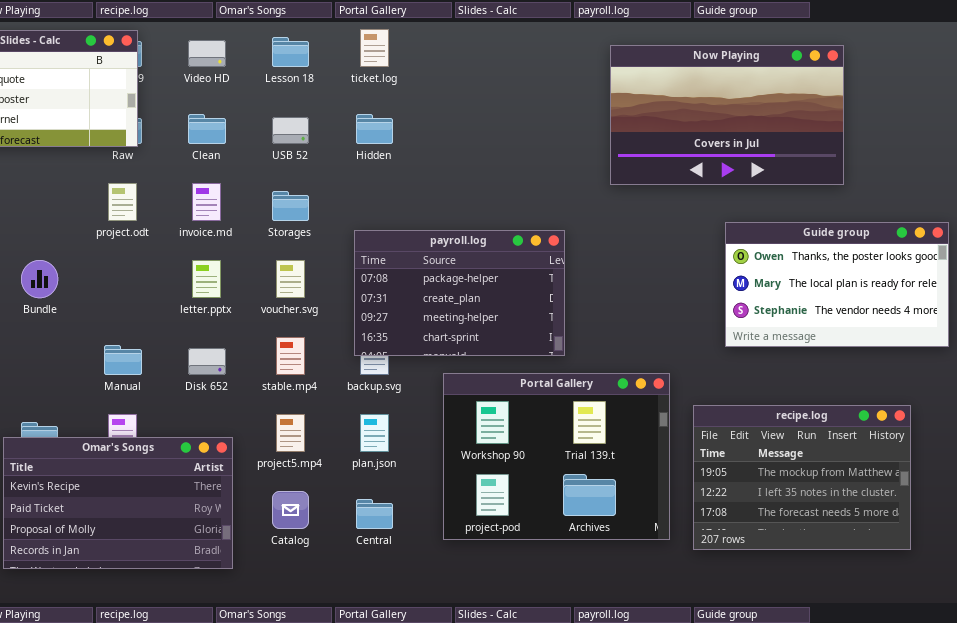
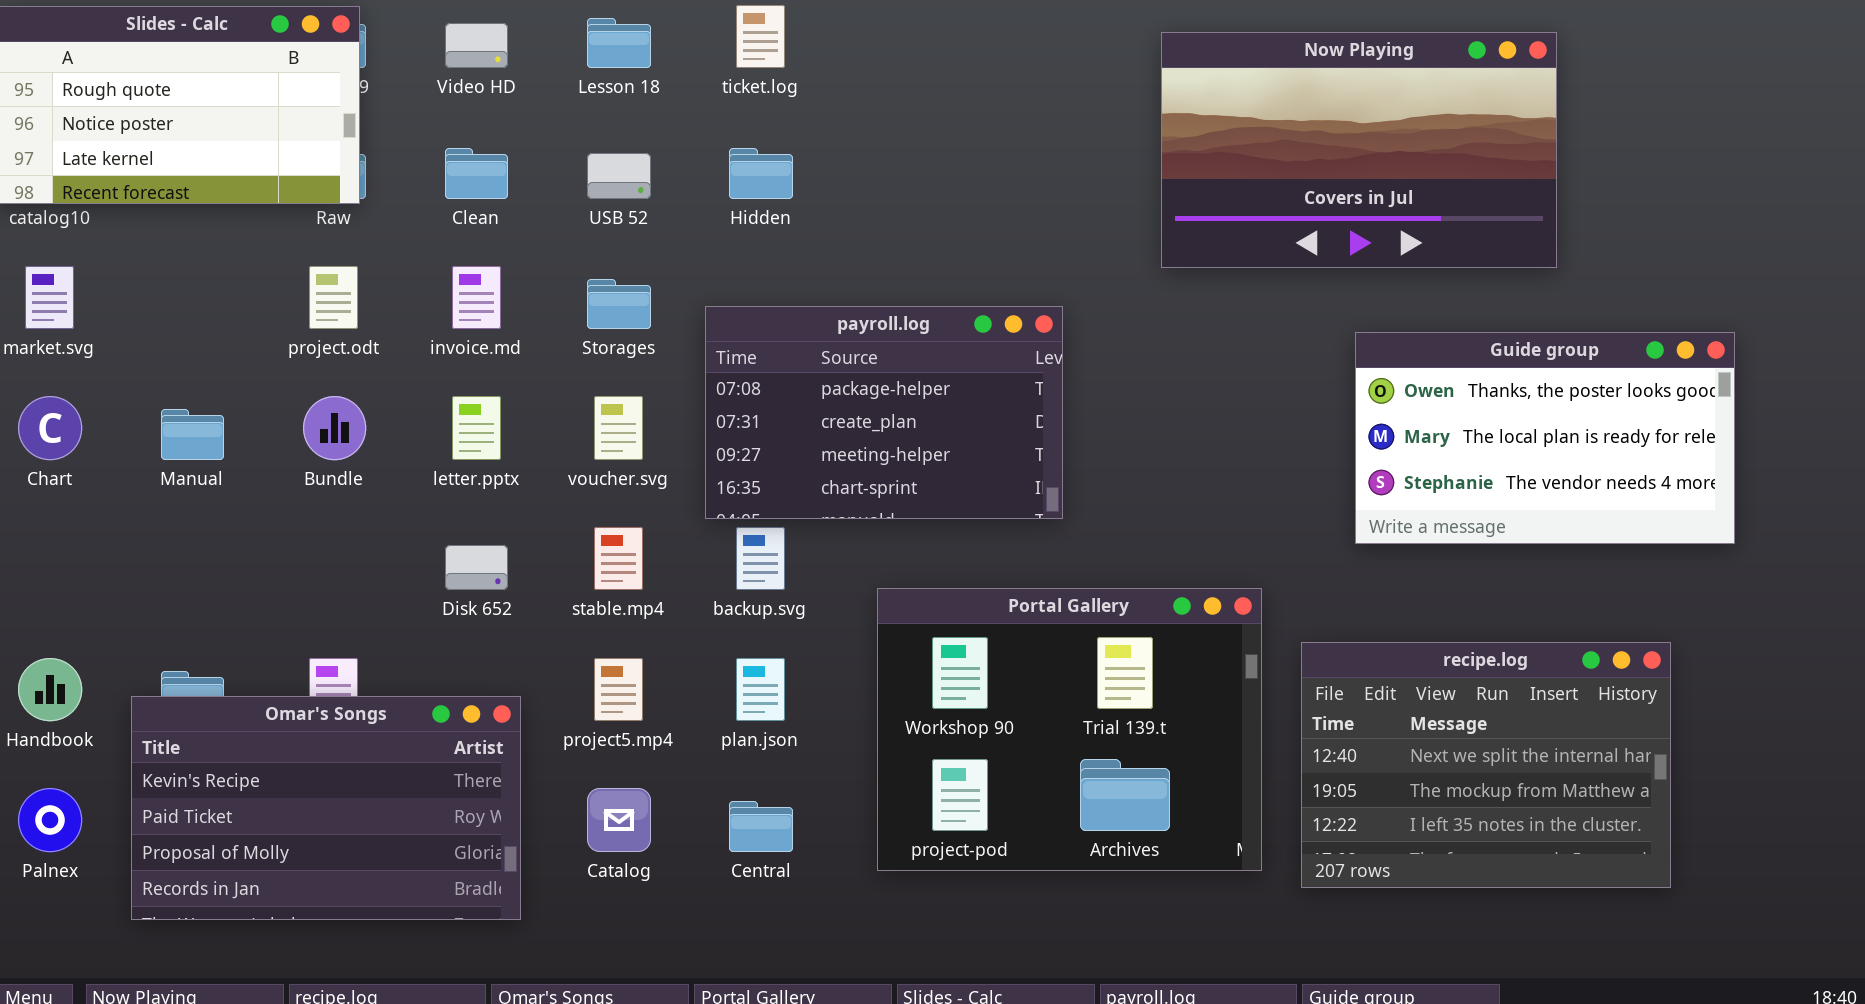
payroll.log: [354,230,565,356] -> [705,306,1063,519], moved
Bundle: [21,260,58,298] -> [303,396,366,460], moved
Manual: [104,345,142,375] -> [161,409,224,460], moved
recipe.log: [693,405,911,550] -> [1301,642,1671,888], scrolled up 1 row

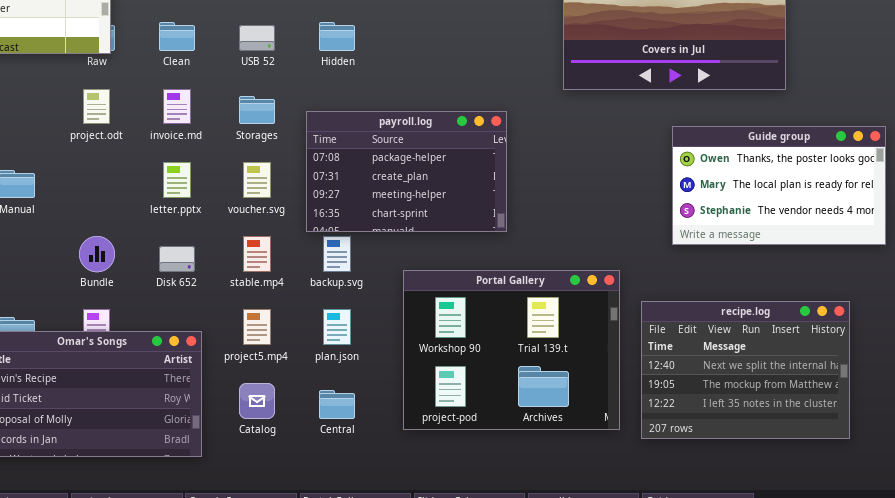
Bundle: [303,396,366,460] -> [79,236,115,272], moved

